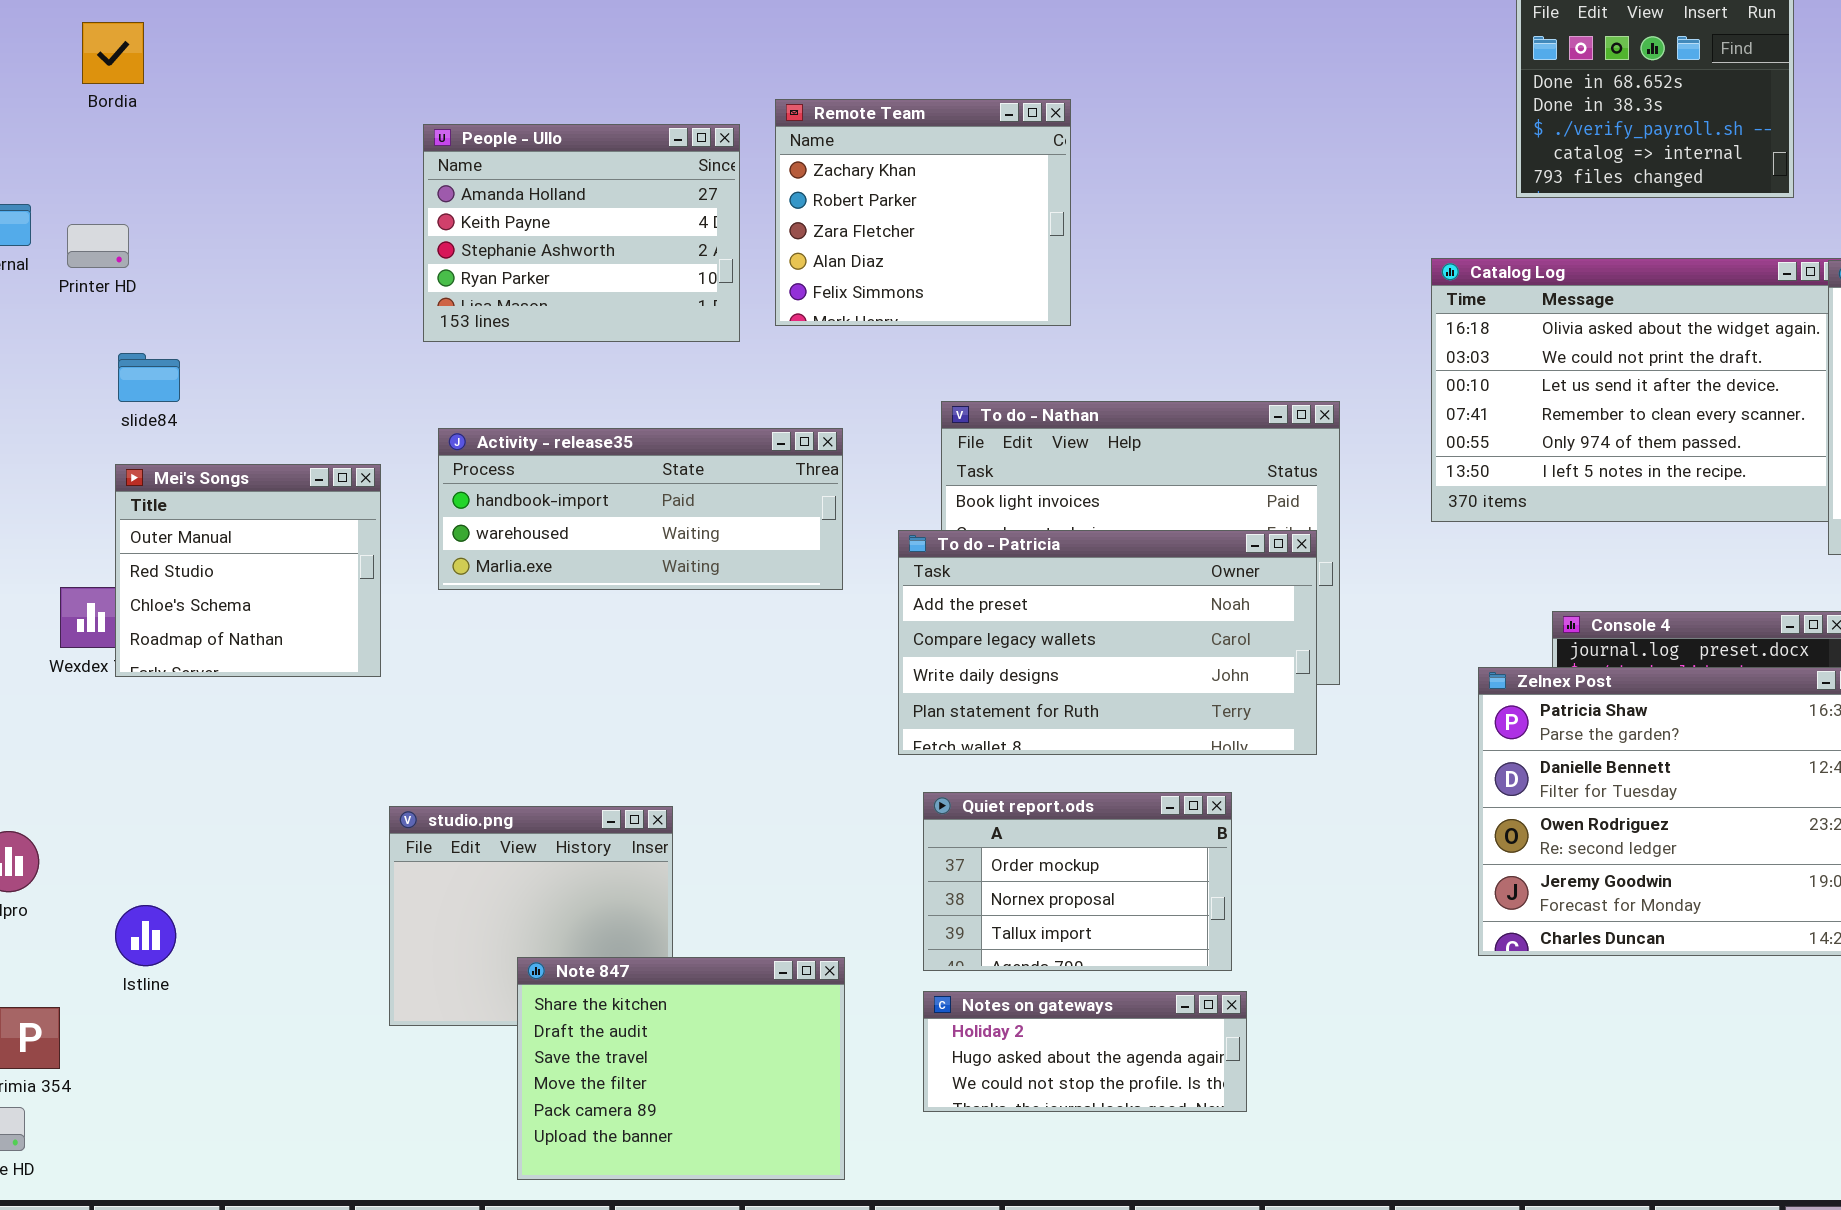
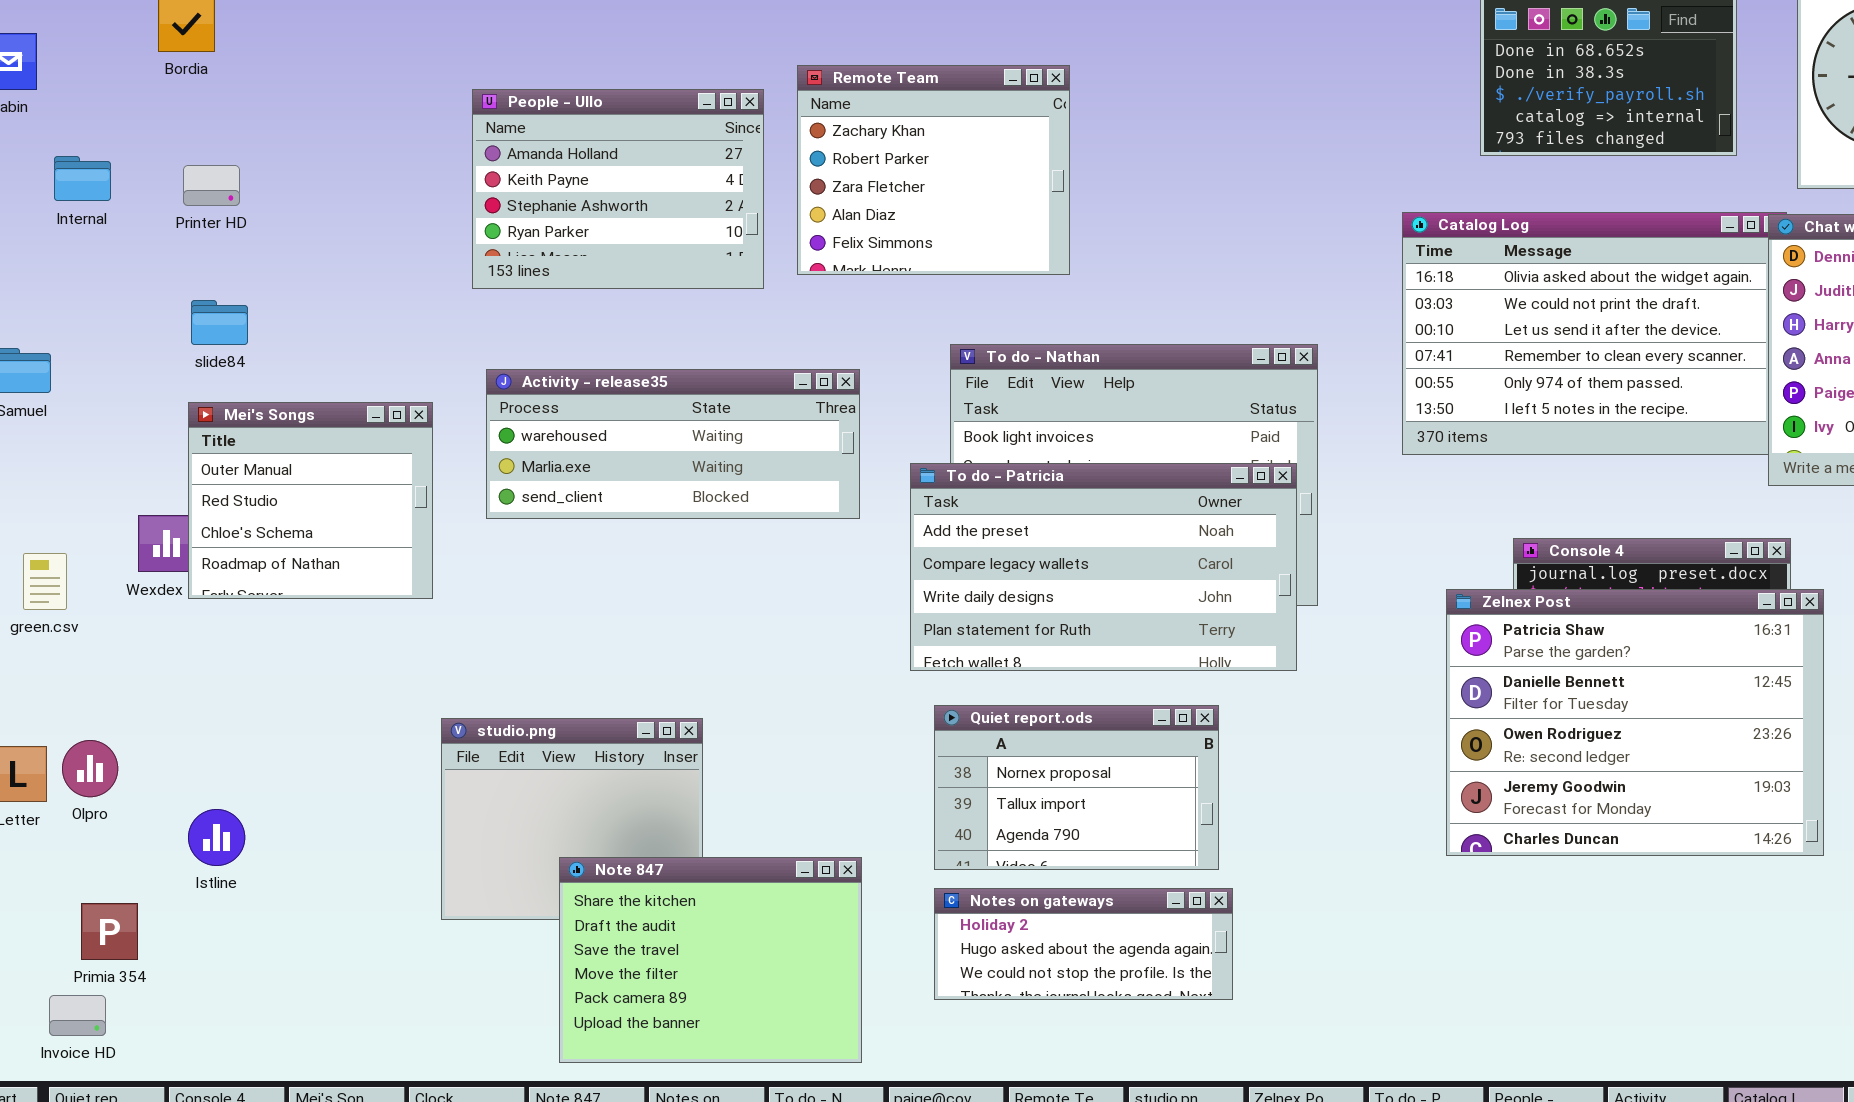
Printer HD: [67,224,129,268] -> [183,165,240,206], moved
Activity - release35: [438,428,843,590] -> [486,369,860,519], scrolled down 1 row
Quiet report.ods: [923,792,1232,971] -> [934,705,1219,870], scrolled down 1 row

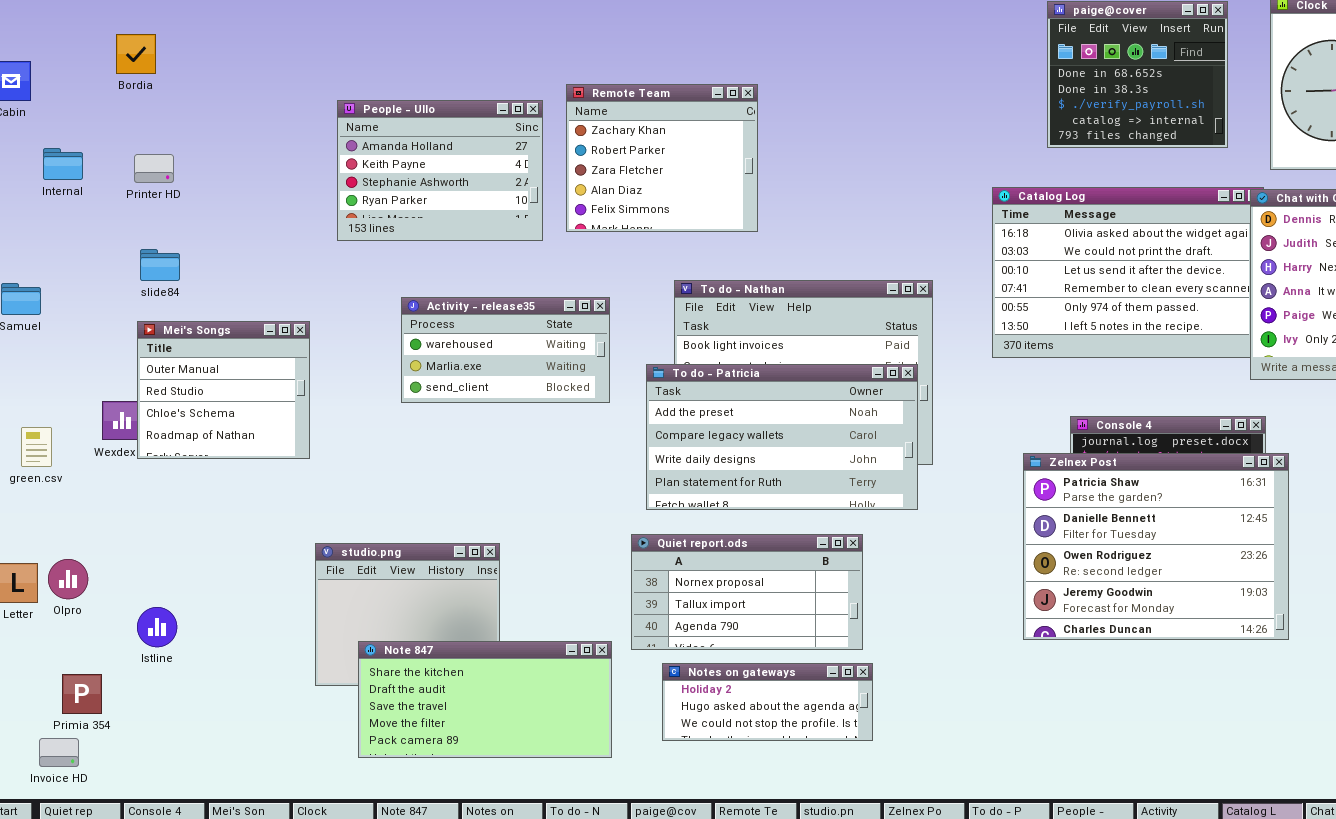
Activity - release35: [486,369,860,519] -> [401,297,610,403], resized
Quiet report.ods: [934,705,1219,870] -> [631,534,863,650], resized
Note 847: [559,857,862,1063] -> [358,641,612,758], resized

